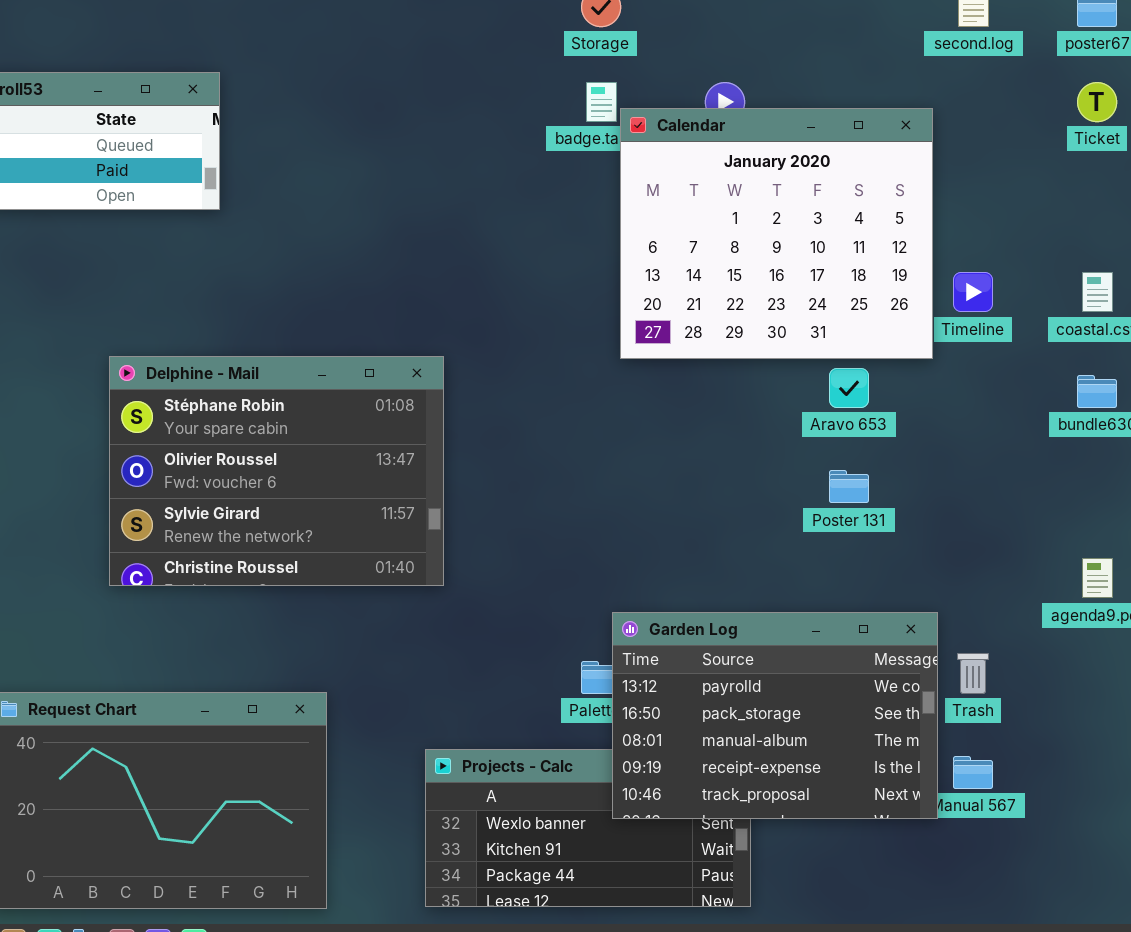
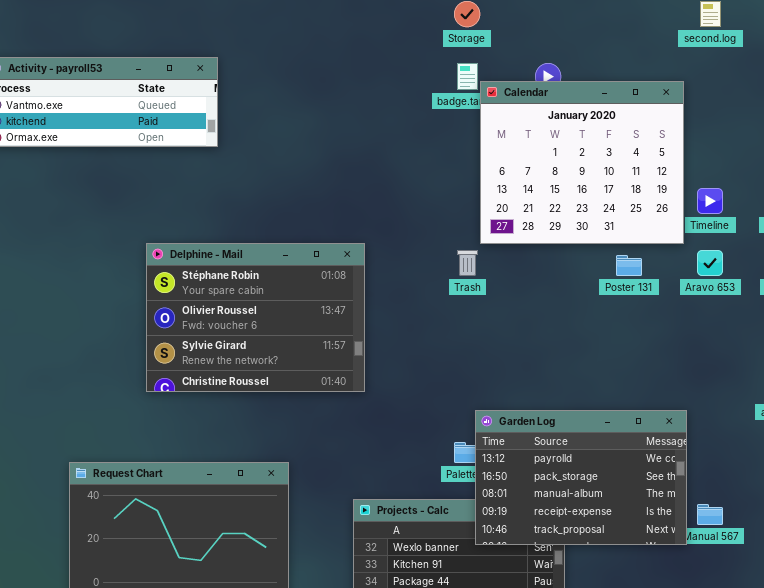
Aravo 653: [829,368,869,408] -> [697,250,723,276], moved
Poster 131: [829,470,869,503] -> [616,255,642,276], moved
Trash: [957,653,989,694] -> [457,250,478,276], moved

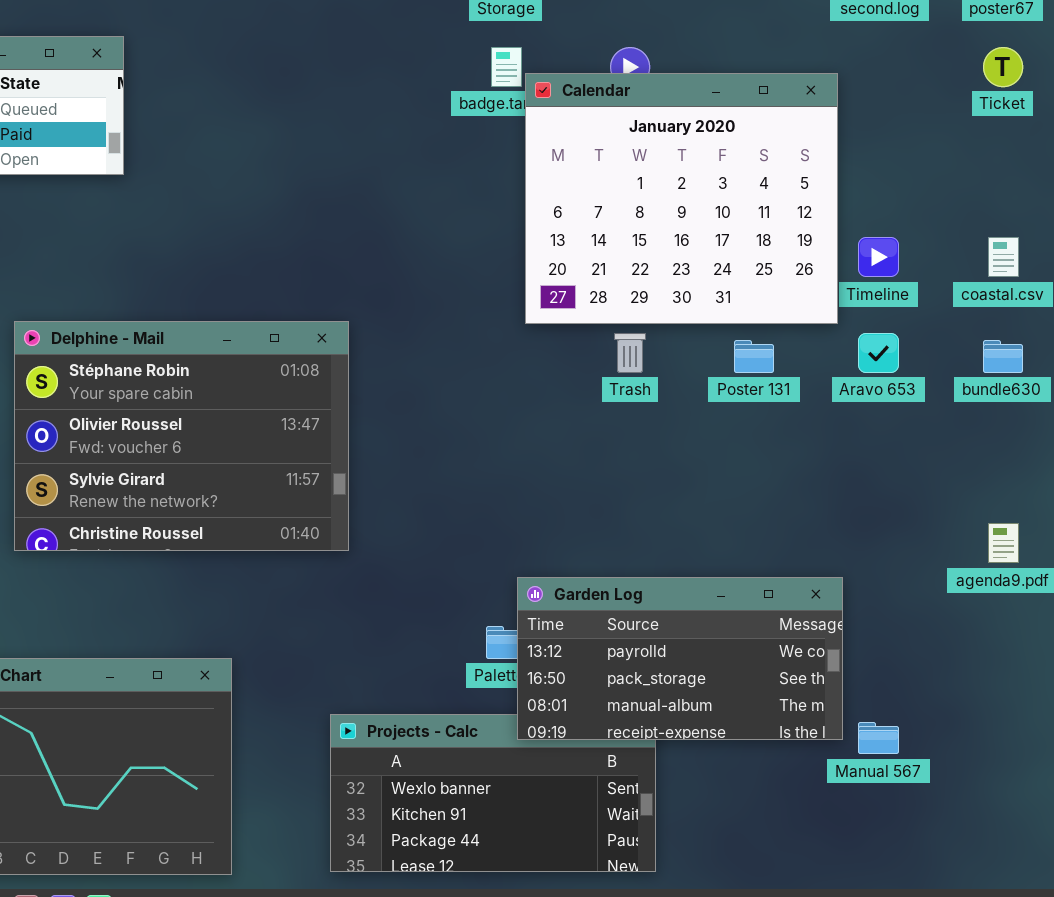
Trash: [457,250,478,276] -> [614,333,646,373], moved
Garden Log: [475,410,687,545] -> [517,577,843,740], resized

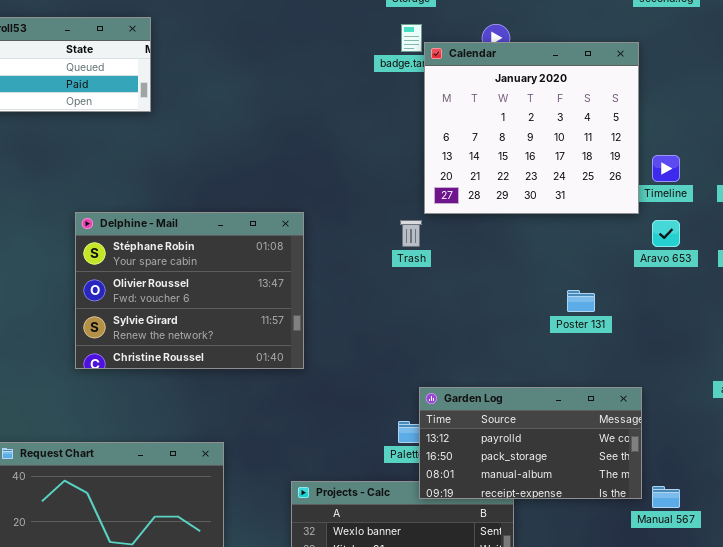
Trash: [614,333,646,373] -> [400,220,422,247], moved
Poster 131: [734,340,774,373] -> [567,290,595,312], moved

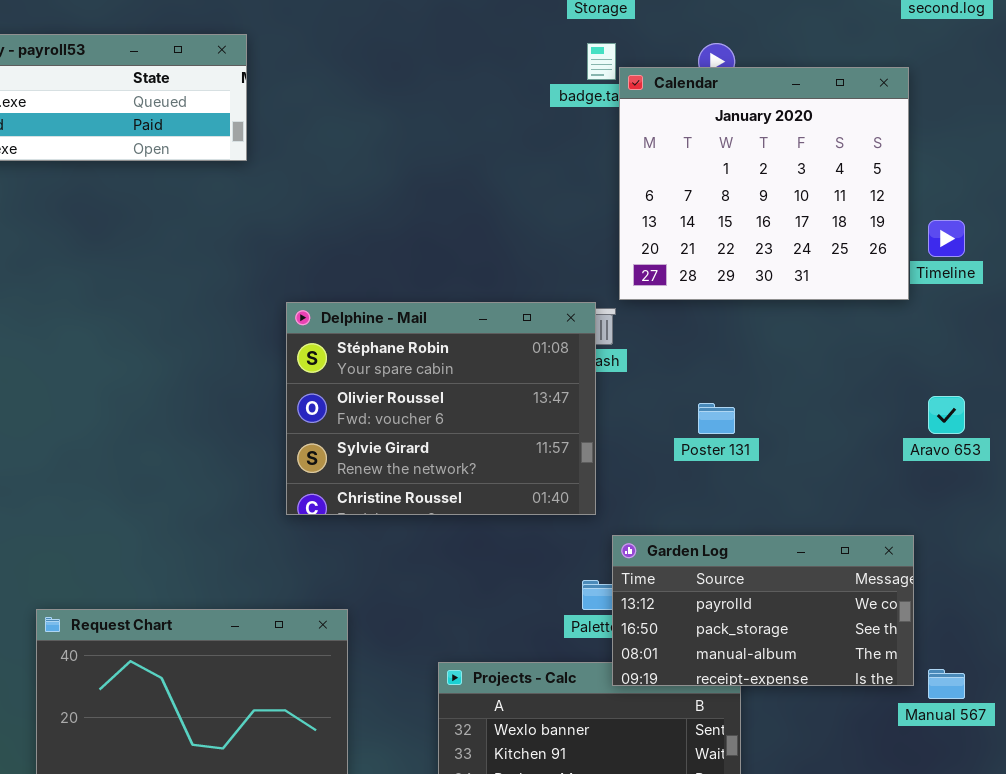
Delphine - Mail: [75,212,304,369] -> [286,302,596,515], moved
Aravo 653: [652,220,680,247] -> [928,396,965,434], moved
Poster 131: [567,290,595,312] -> [698,403,735,434], moved

